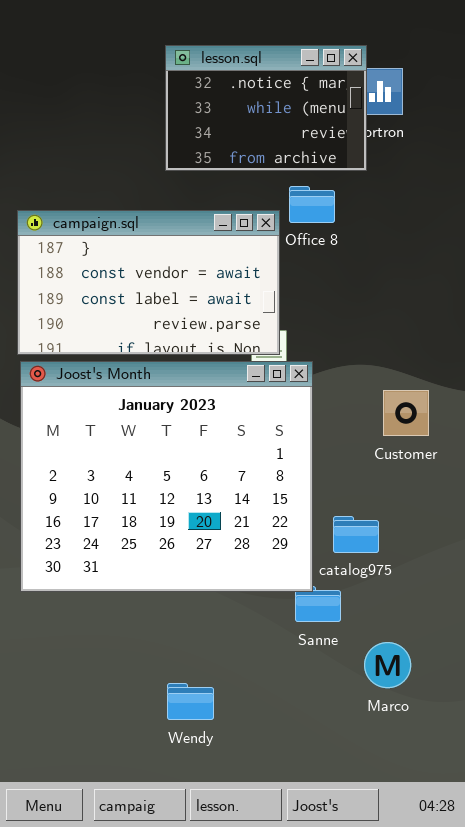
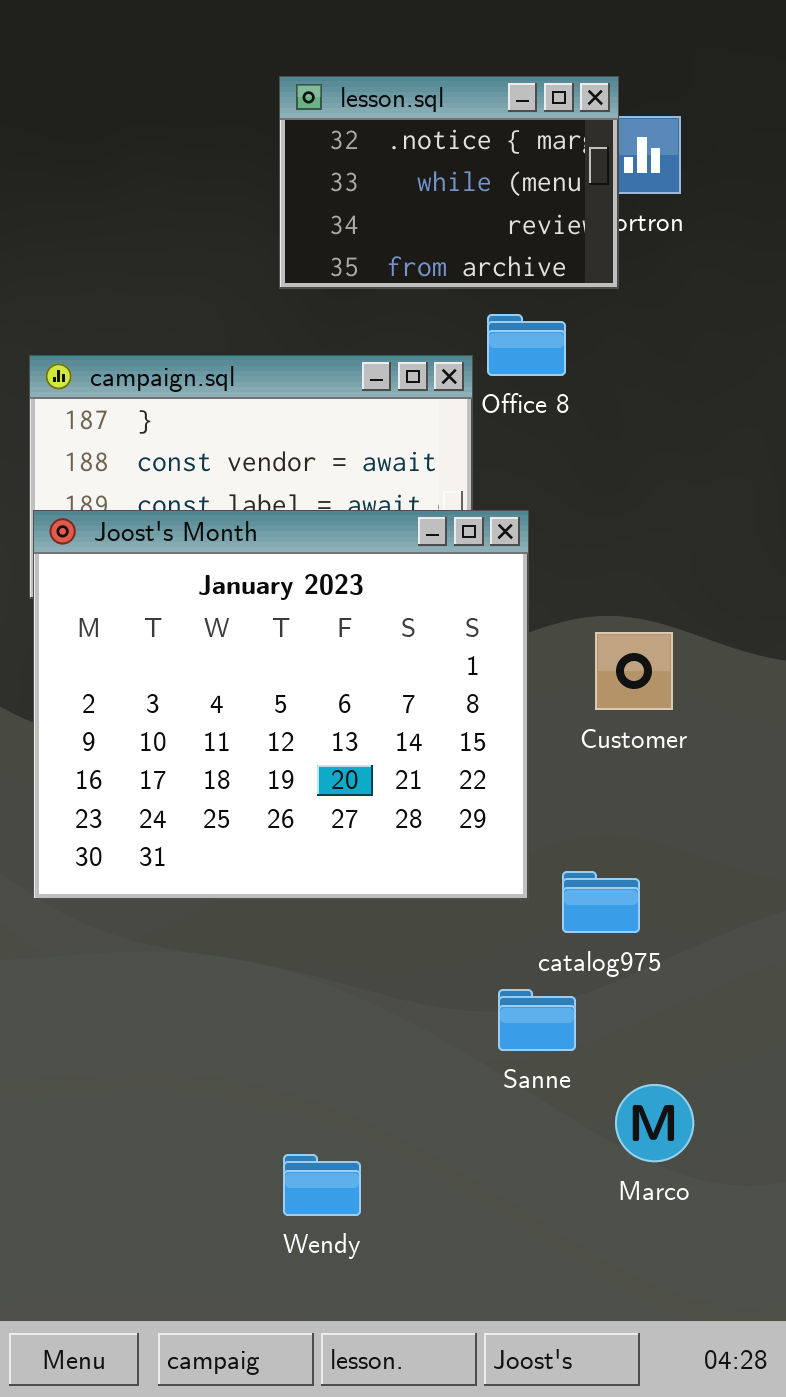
Joost's Month: [20,361,313,592] -> [33,510,529,900], moved
Customer: [383,390,429,436] -> [595,632,673,710], moved

